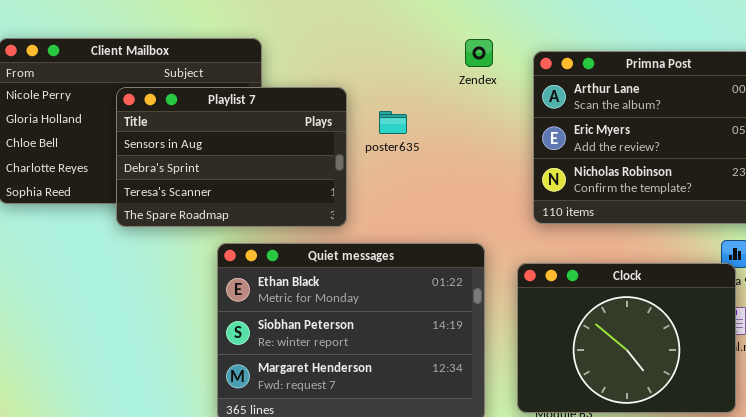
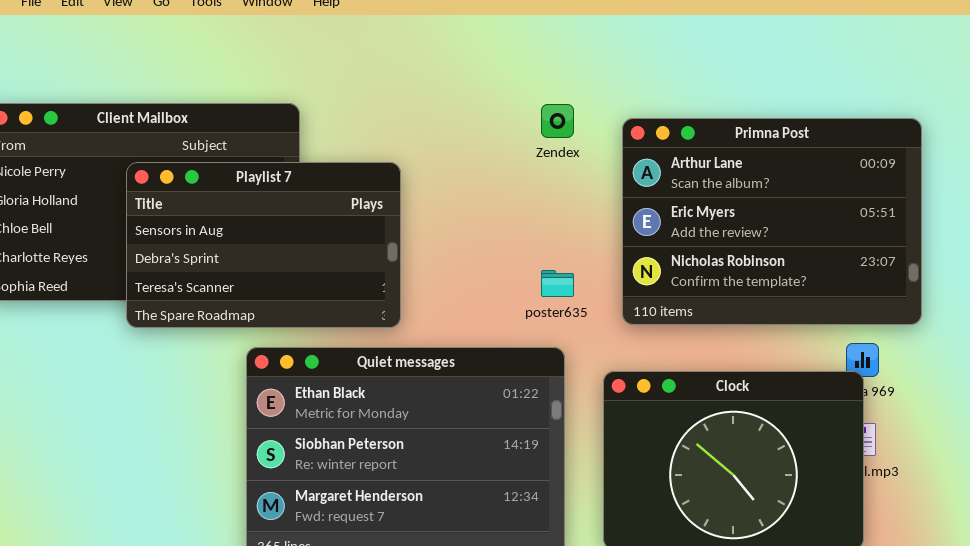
poster635: [379,111,407,134] -> [541,270,574,297], moved

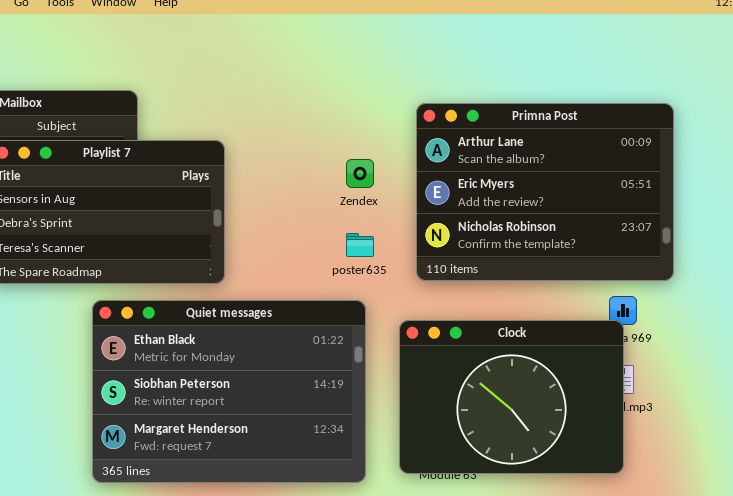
Zendex: [541,104,574,138] -> [346,159,374,188], moved

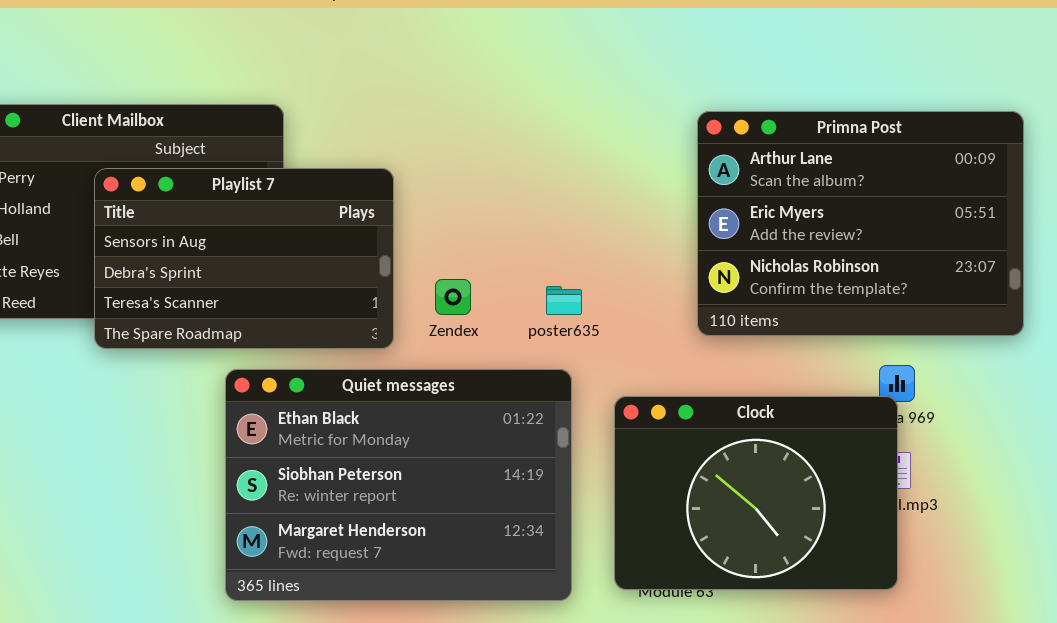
Primna Post: [416,103,674,281] -> [697,111,1024,336], moved
Zendex: [346,159,374,188] -> [435,279,471,315], moved

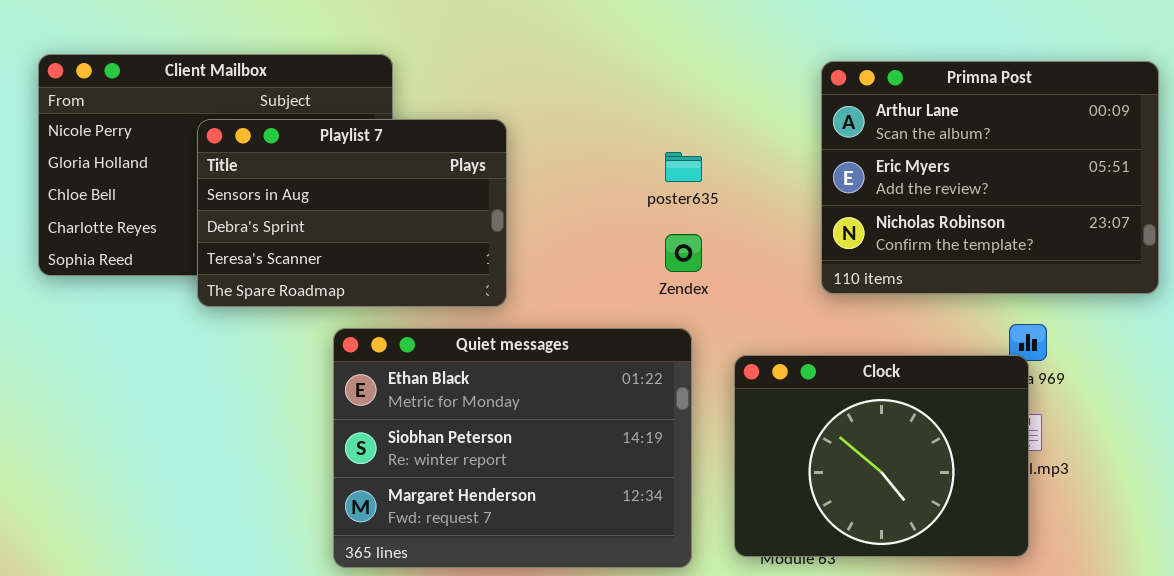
Zendex: [435,279,471,315] -> [665,234,702,272], moved
poster635: [546,286,582,315] -> [665,152,702,182], moved

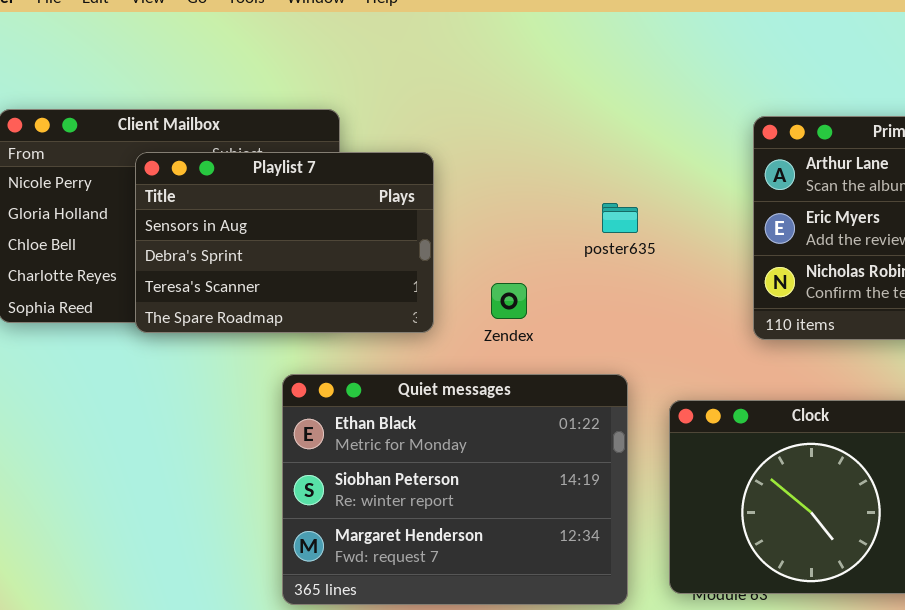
Playlist 7: [197,119,507,307] -> [135,152,434,333], moved
Zendex: [665,234,702,272] -> [491,283,527,319], moved

